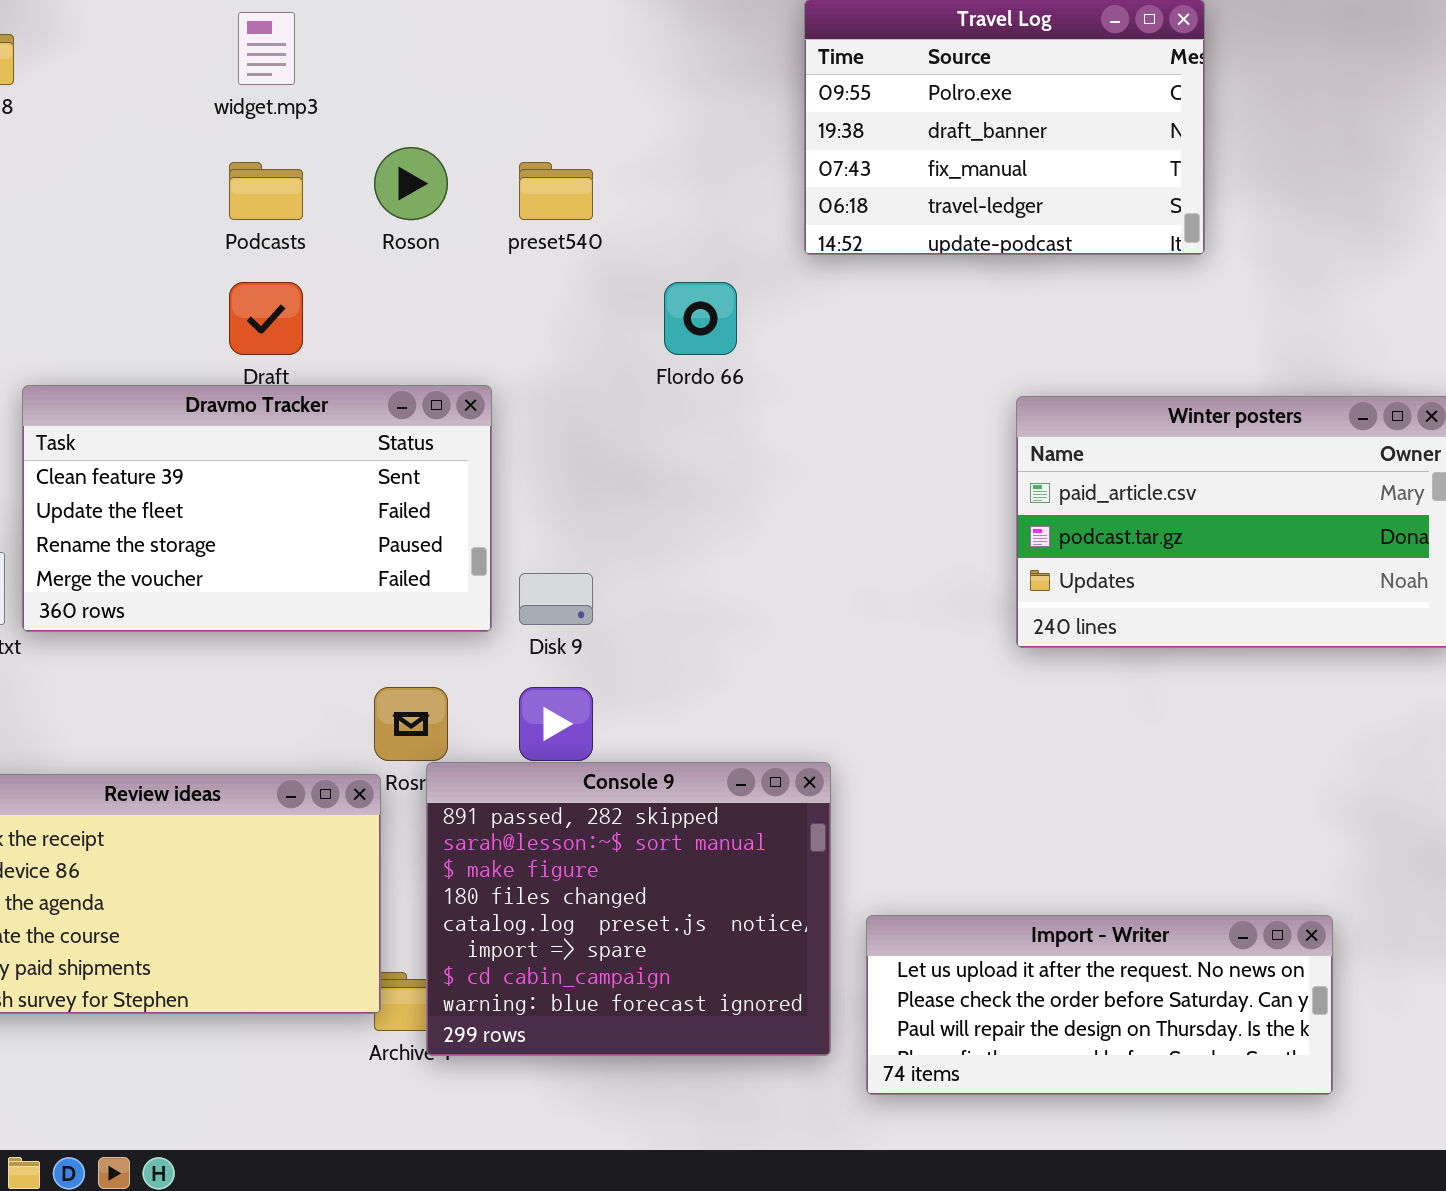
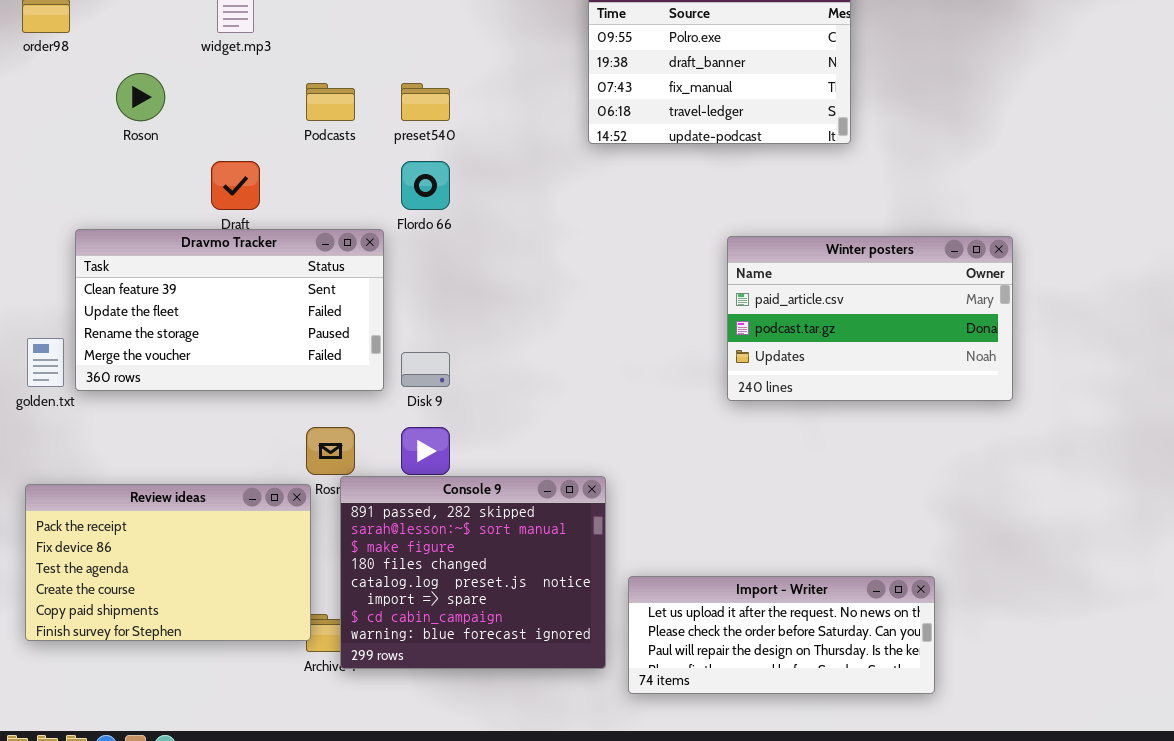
Roson: [374,147,448,220] -> [116,73,165,121], moved
Podcasts: [229,162,303,220] -> [306,83,355,121], moved
Flordo 66: [664,282,737,355] -> [401,161,450,210], moved

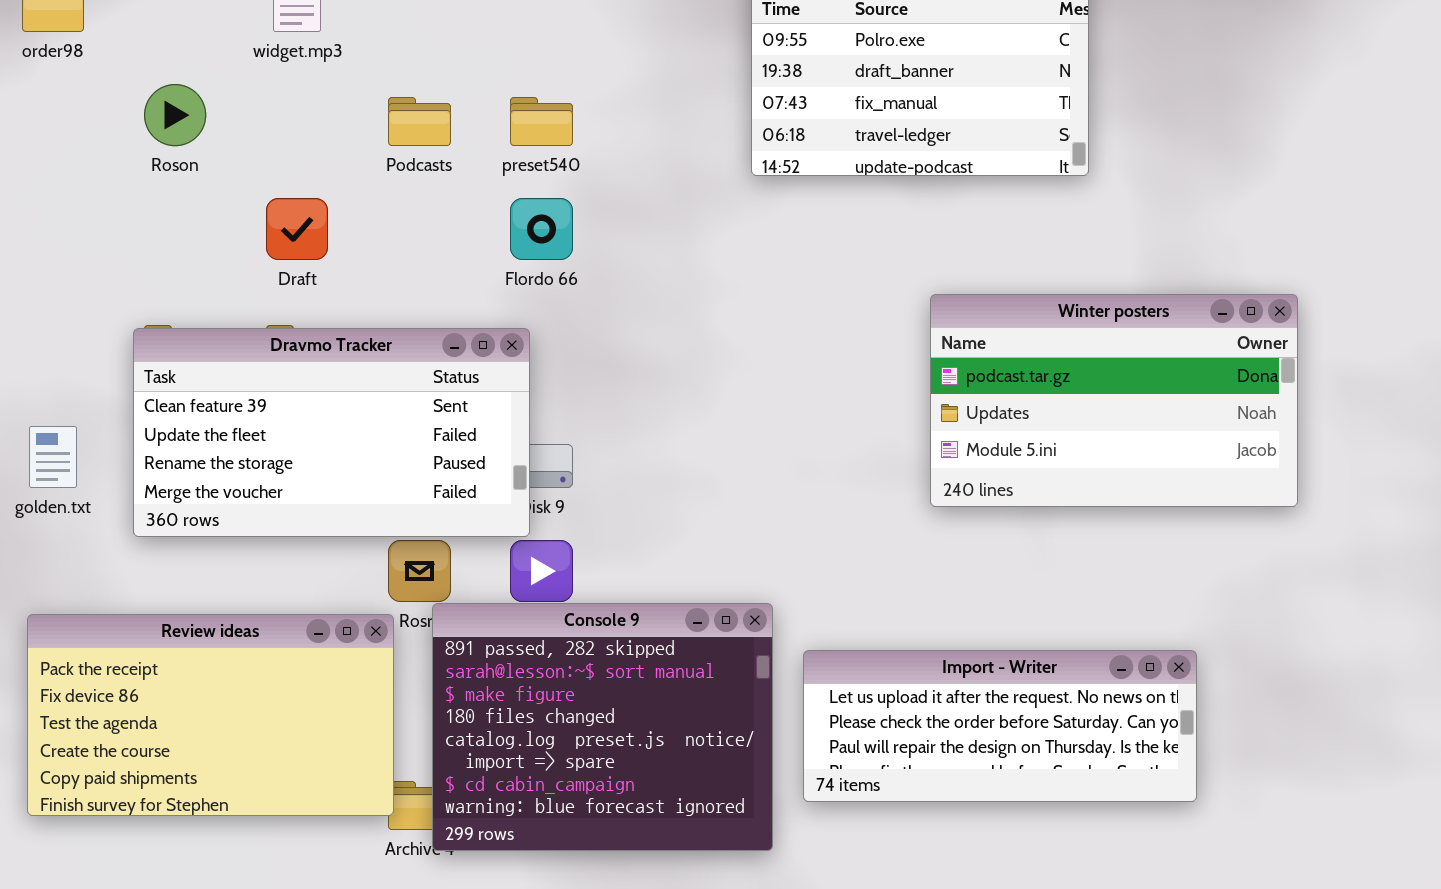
Dravmo Tracker: [75,229,384,391] -> [133,328,530,537], moved
Winter posters: [727,236,1013,401] -> [930,294,1298,507], scrolled down 1 row
Import - Writer: [628,576,935,694] -> [803,650,1197,802], moved

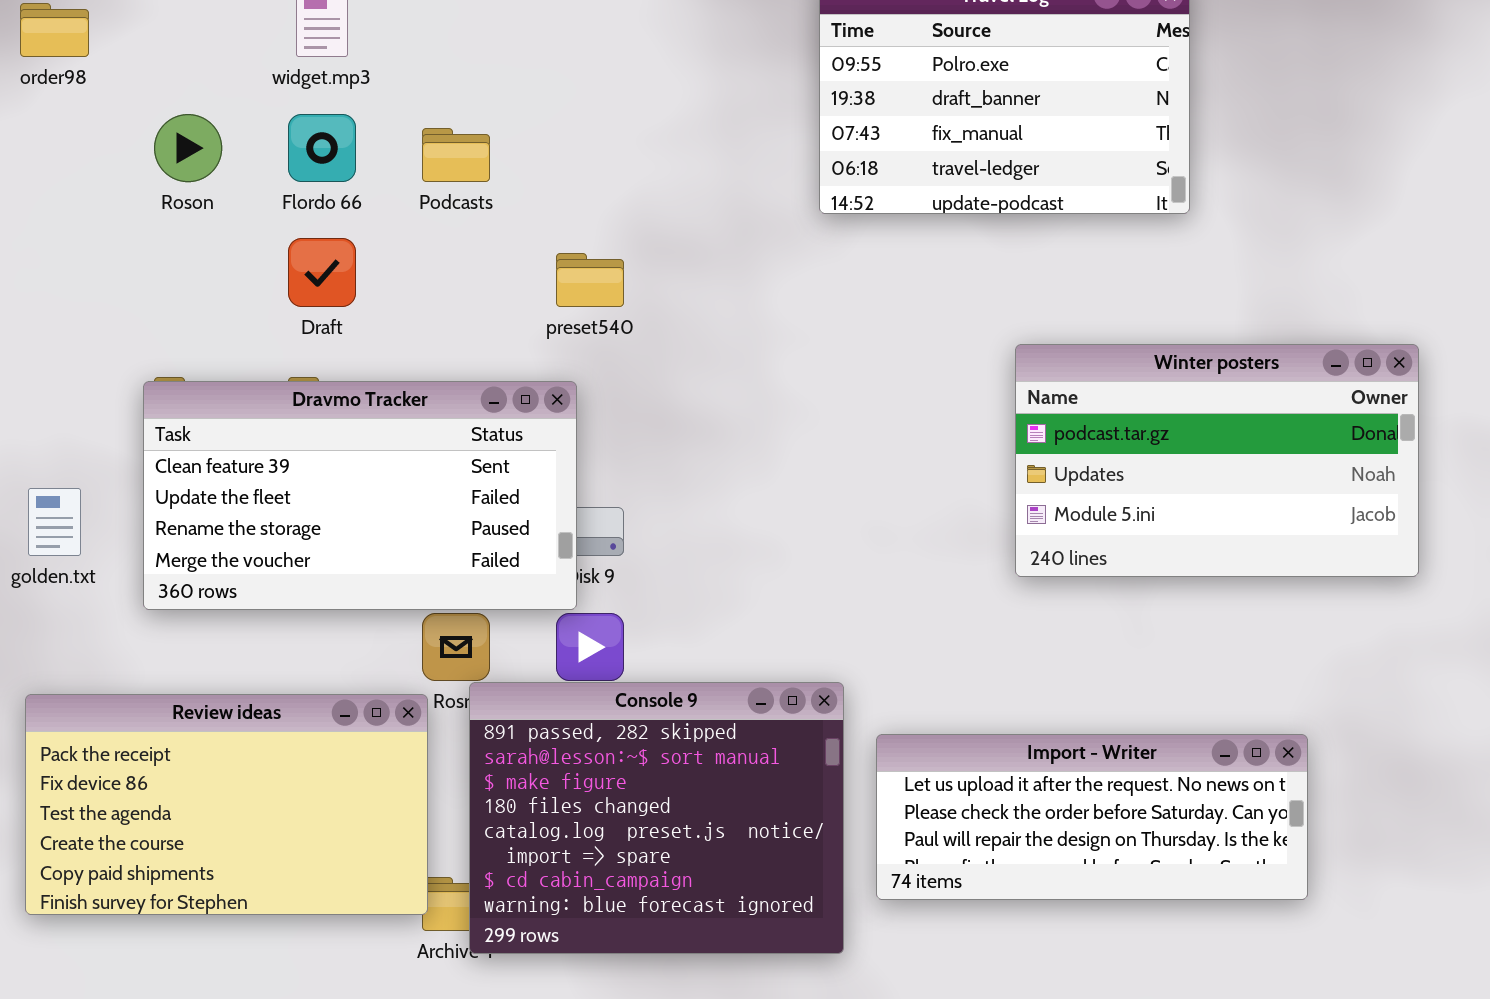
preset540: [510,97,573,146] -> [556,253,624,307], moved
Flordo 66: [510,198,573,260] -> [288,114,356,182], moved

